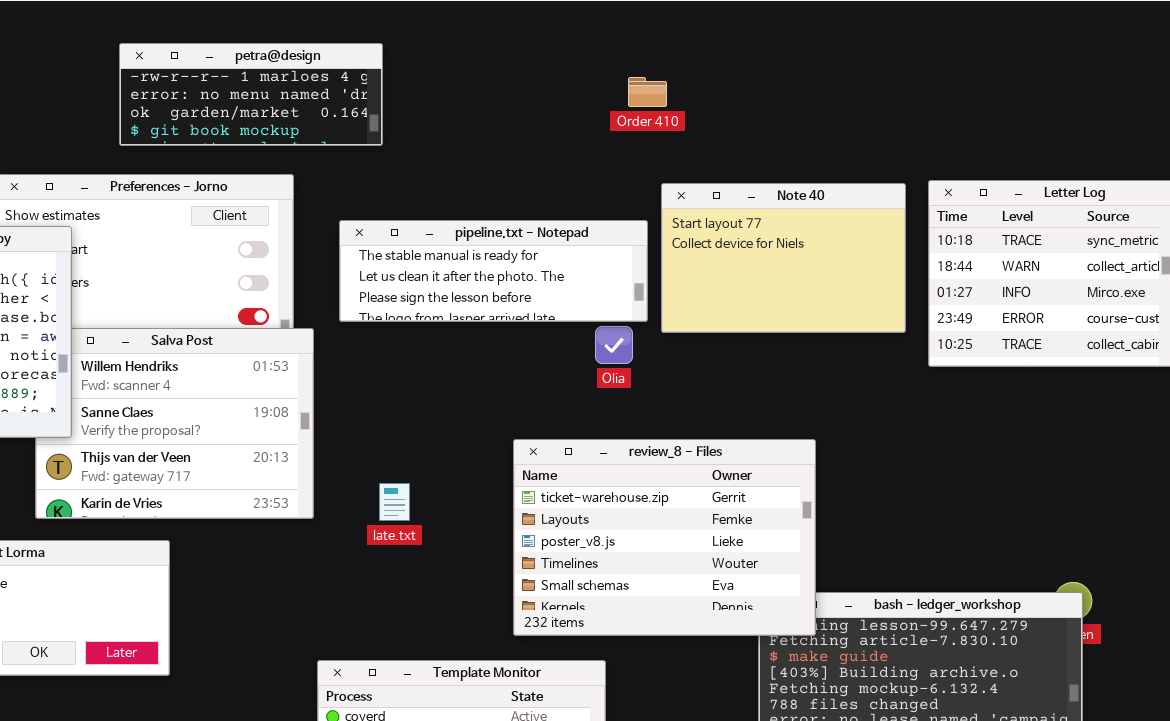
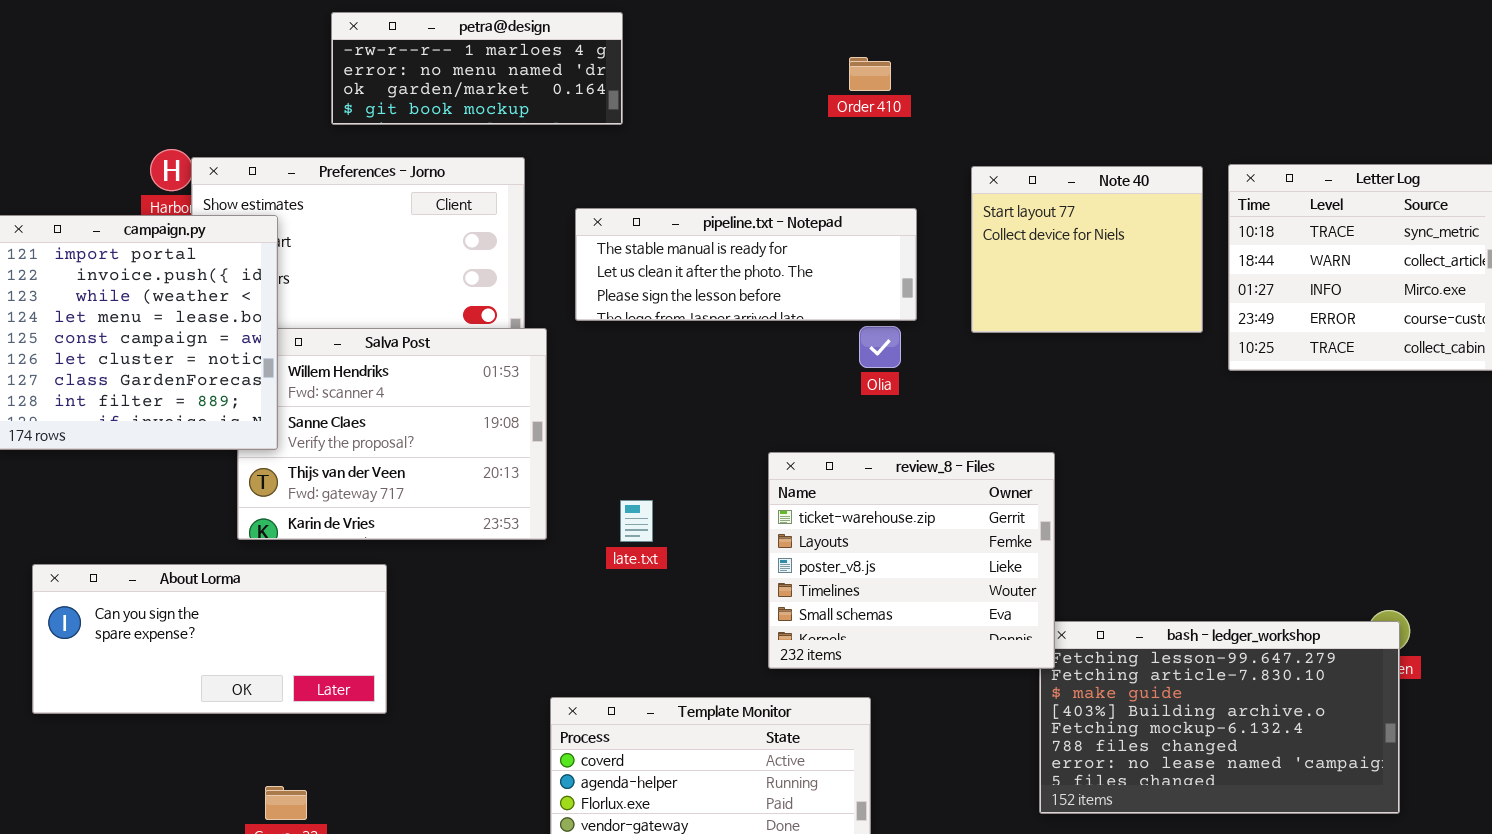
Order 410: [628,77,667,107] -> [849,57,891,91], moved
Note 40: [661,183,906,333] -> [971,166,1203,333], resized
review_8 - Files: [513,439,816,636] -> [768,452,1055,669], resized

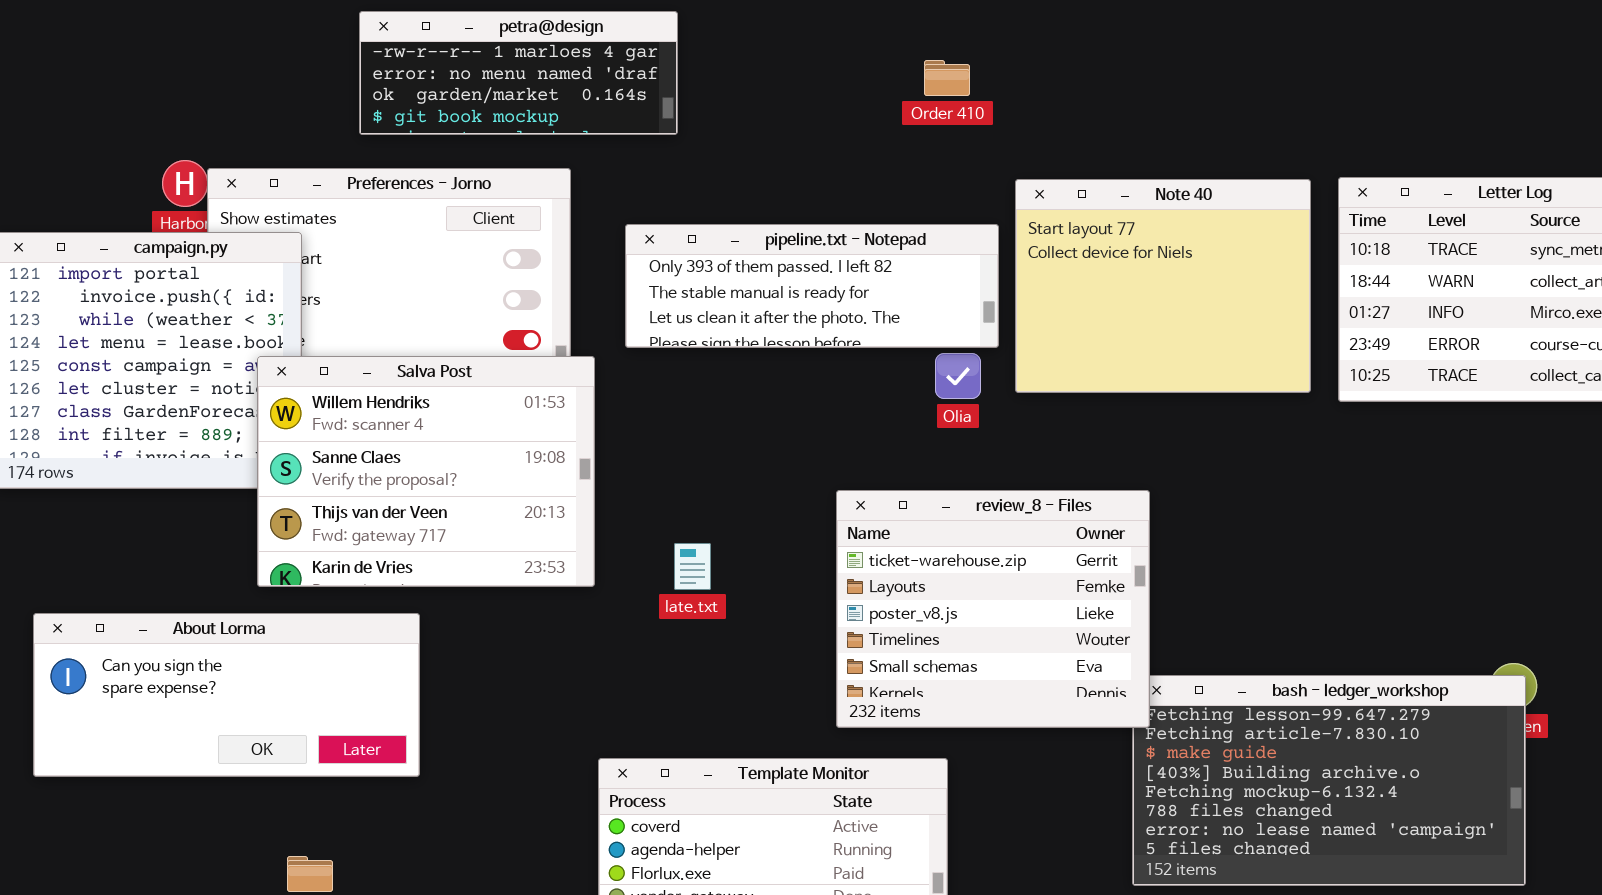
Note 40: [971,166,1203,333] -> [1015,179,1311,393], resized
pipeline.txt - Notepad: [575,208,917,321] -> [625,224,999,348], scrolled up 1 row
Salva Post: [237,328,547,540] -> [257,356,595,587], raised

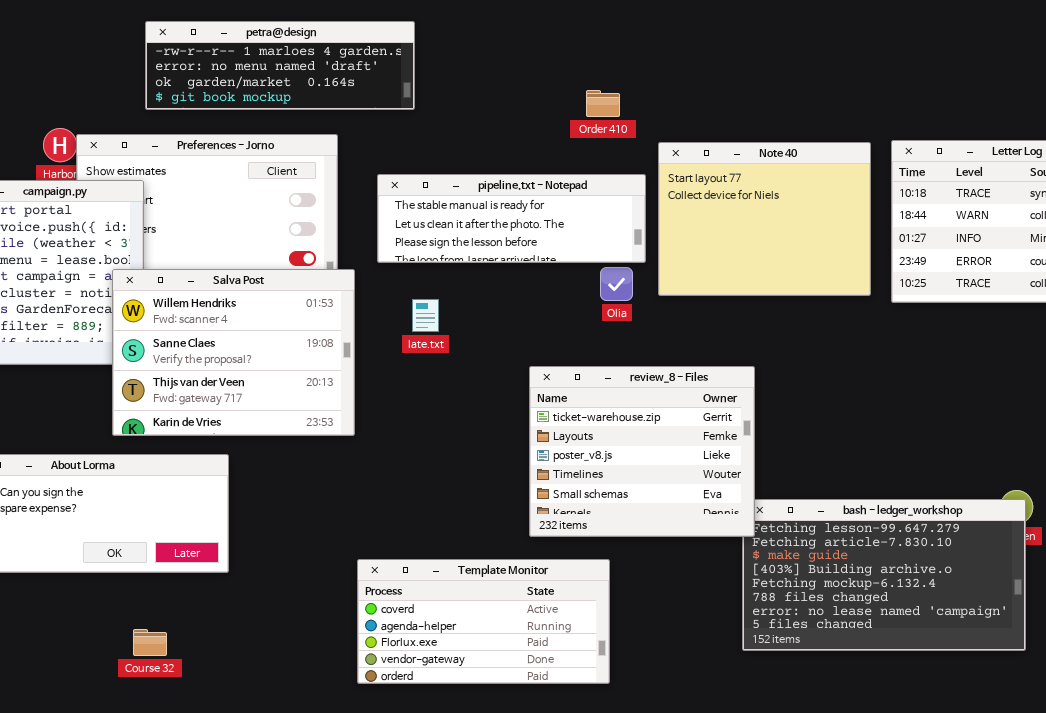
petra@design: [359,11,678,135] -> [145,21,415,110], resized
Order 410: [924,60,970,96] -> [586,90,620,117], moved
pipeline.txt - Notepad: [625,224,999,348] -> [377,174,646,263], scrolled down 1 row
late.txt: [674,543,711,590] -> [412,299,439,332], moved

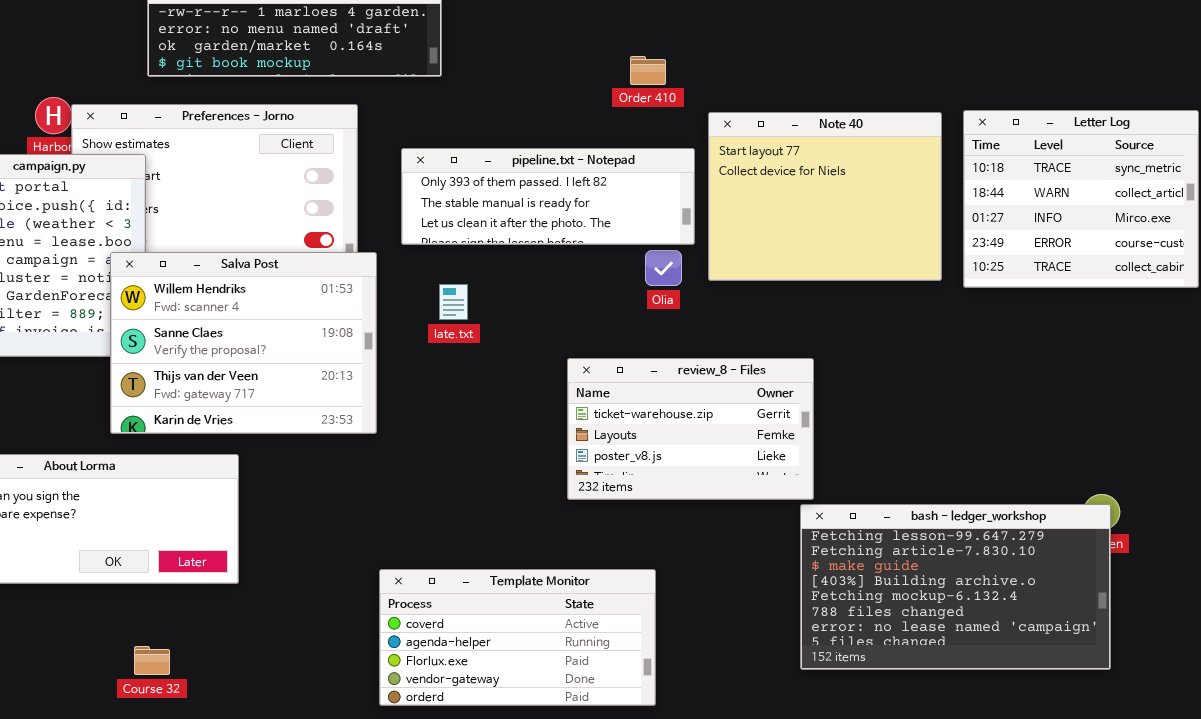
pipeline.txt - Notepad: [377,174,646,263] -> [401,148,695,245], scrolled up 1 row
review_8 - Files: [529,366,755,537] -> [567,358,814,500], resized

